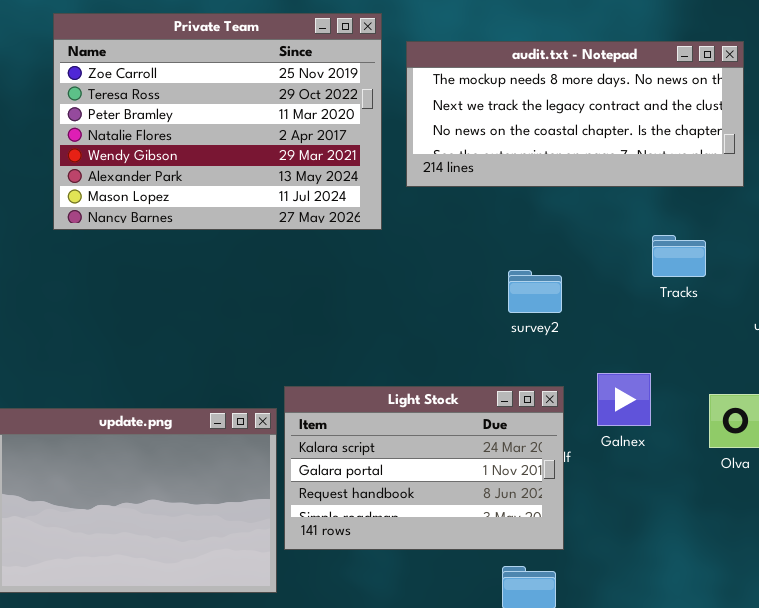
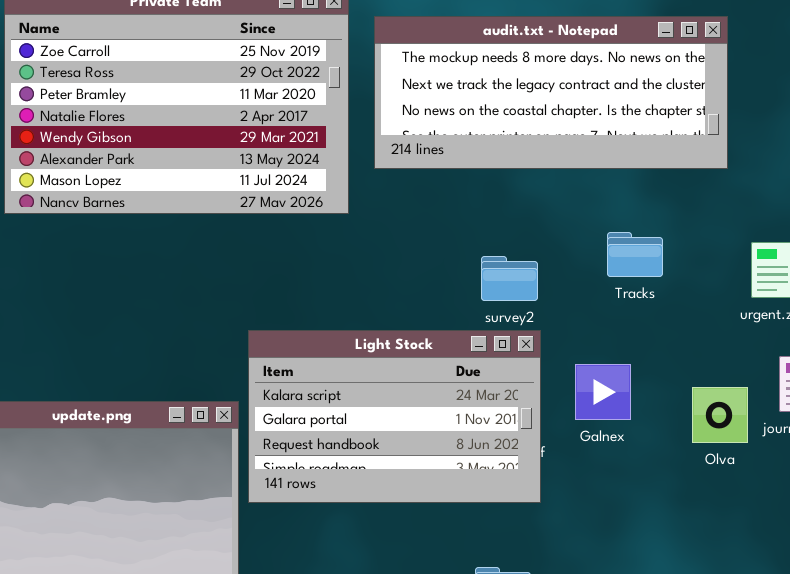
Tracks: [652,235,706,277] -> [607,232,663,277], moved
Light Stock: [284,386,564,550] -> [248,330,541,503], moved

